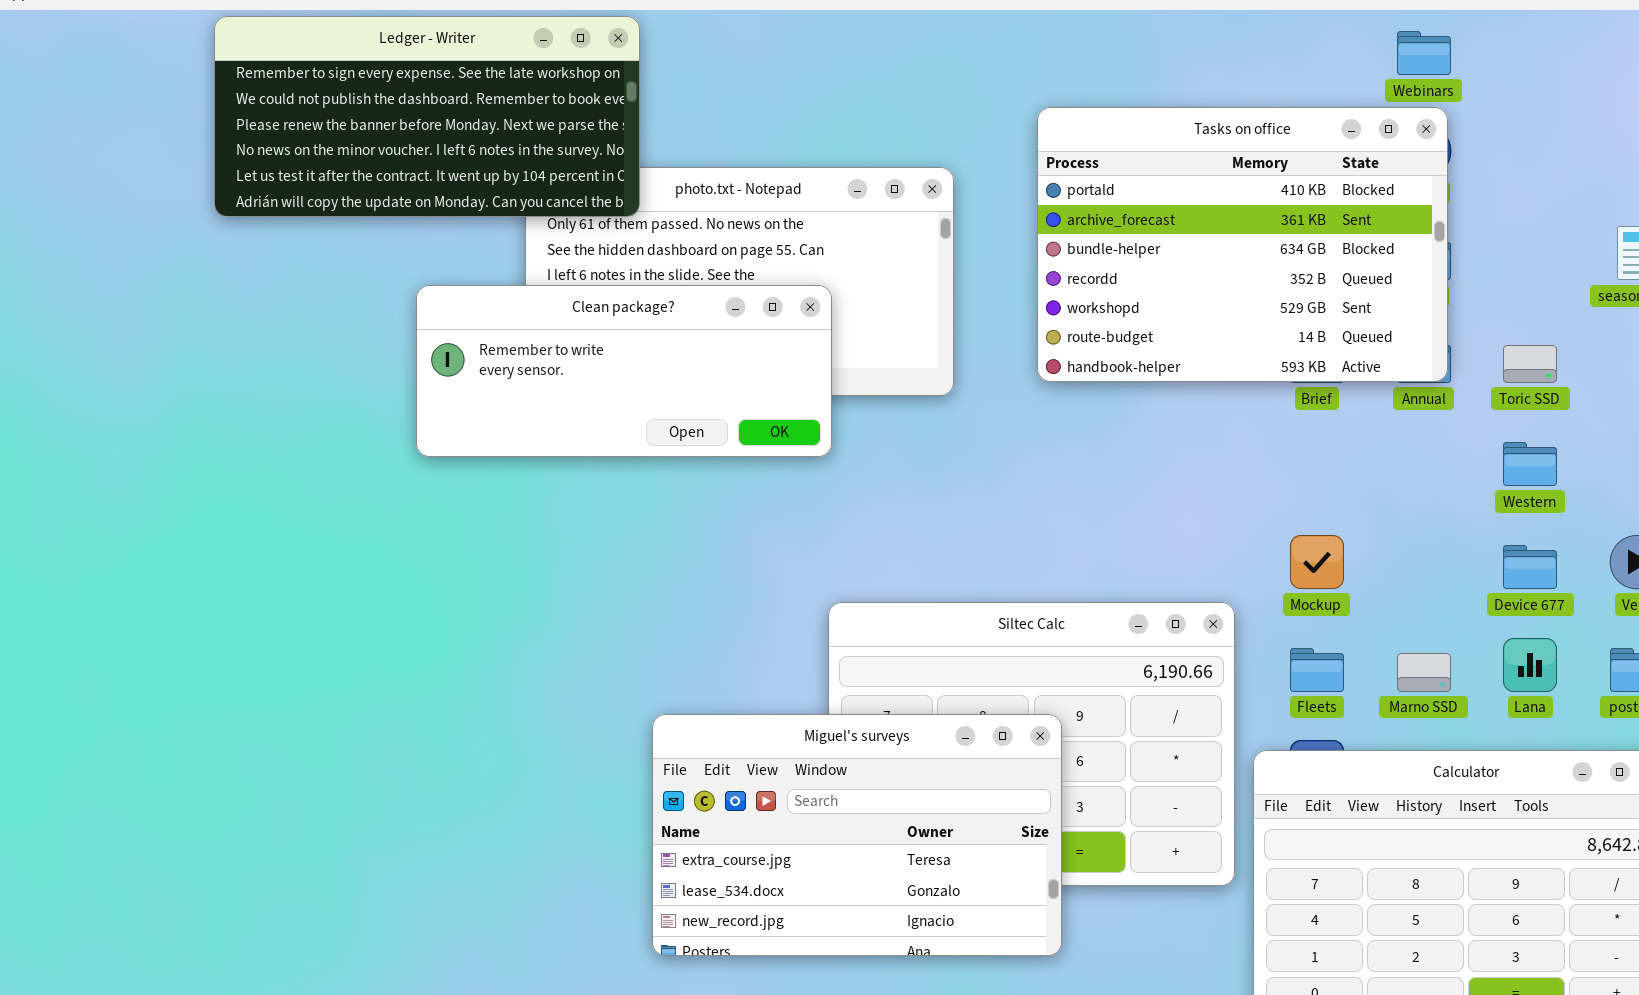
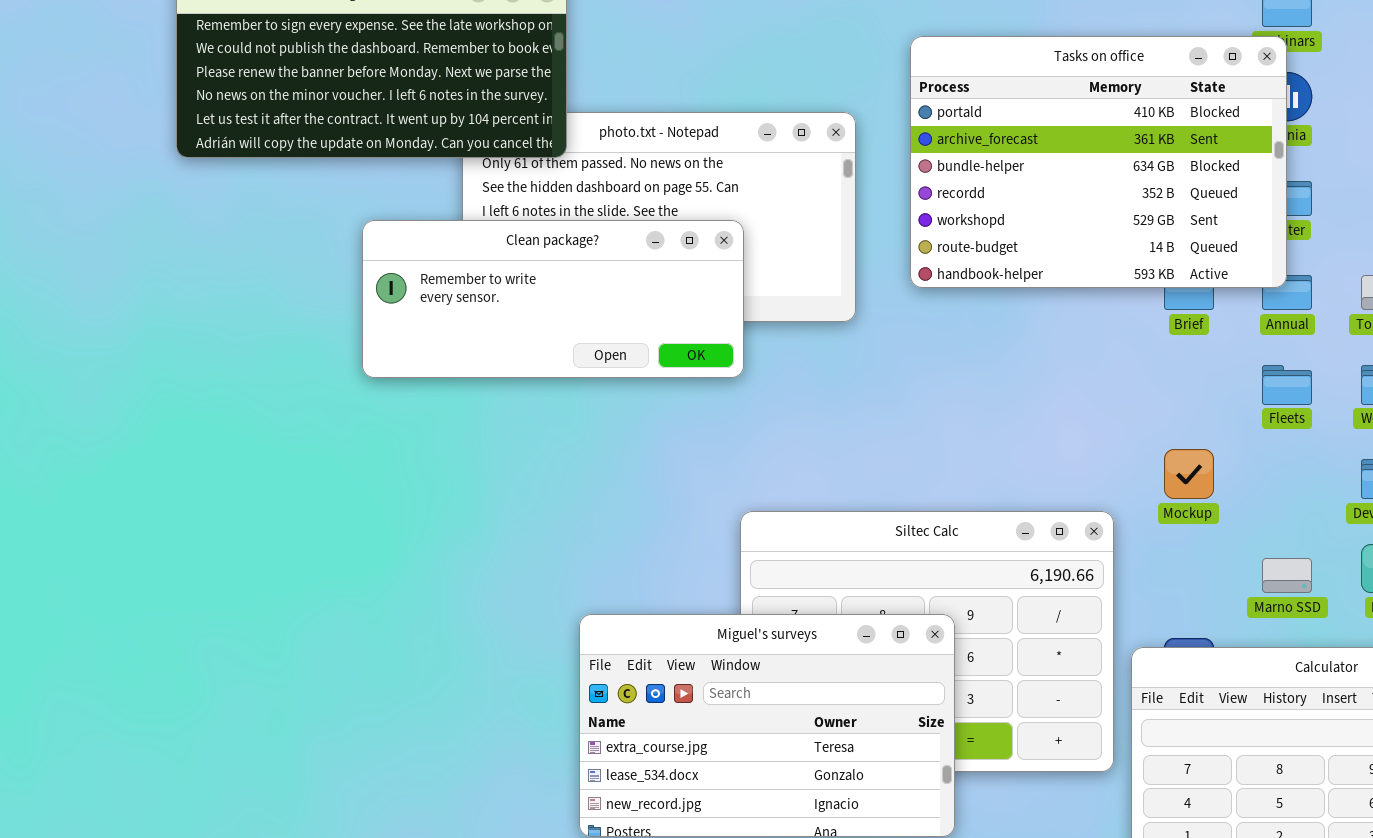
Tasks on office: [1037,107,1448,382] -> [910,36,1287,288], moved
Fleets: [1290,648,1344,692] -> [1262,365,1312,405], moved

